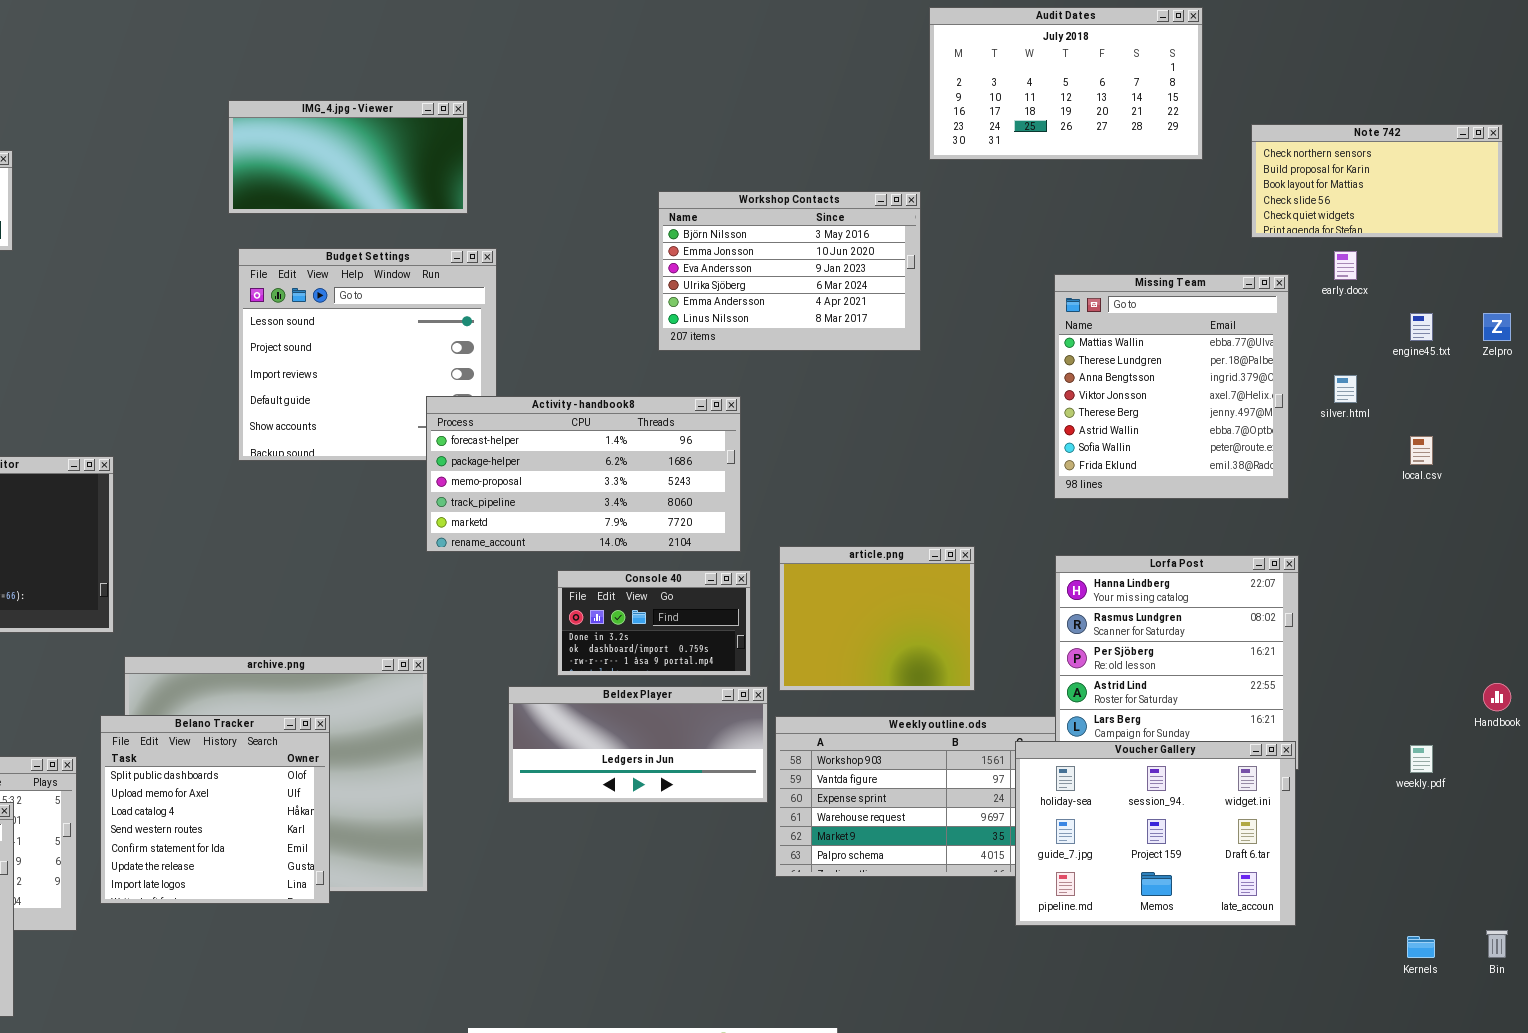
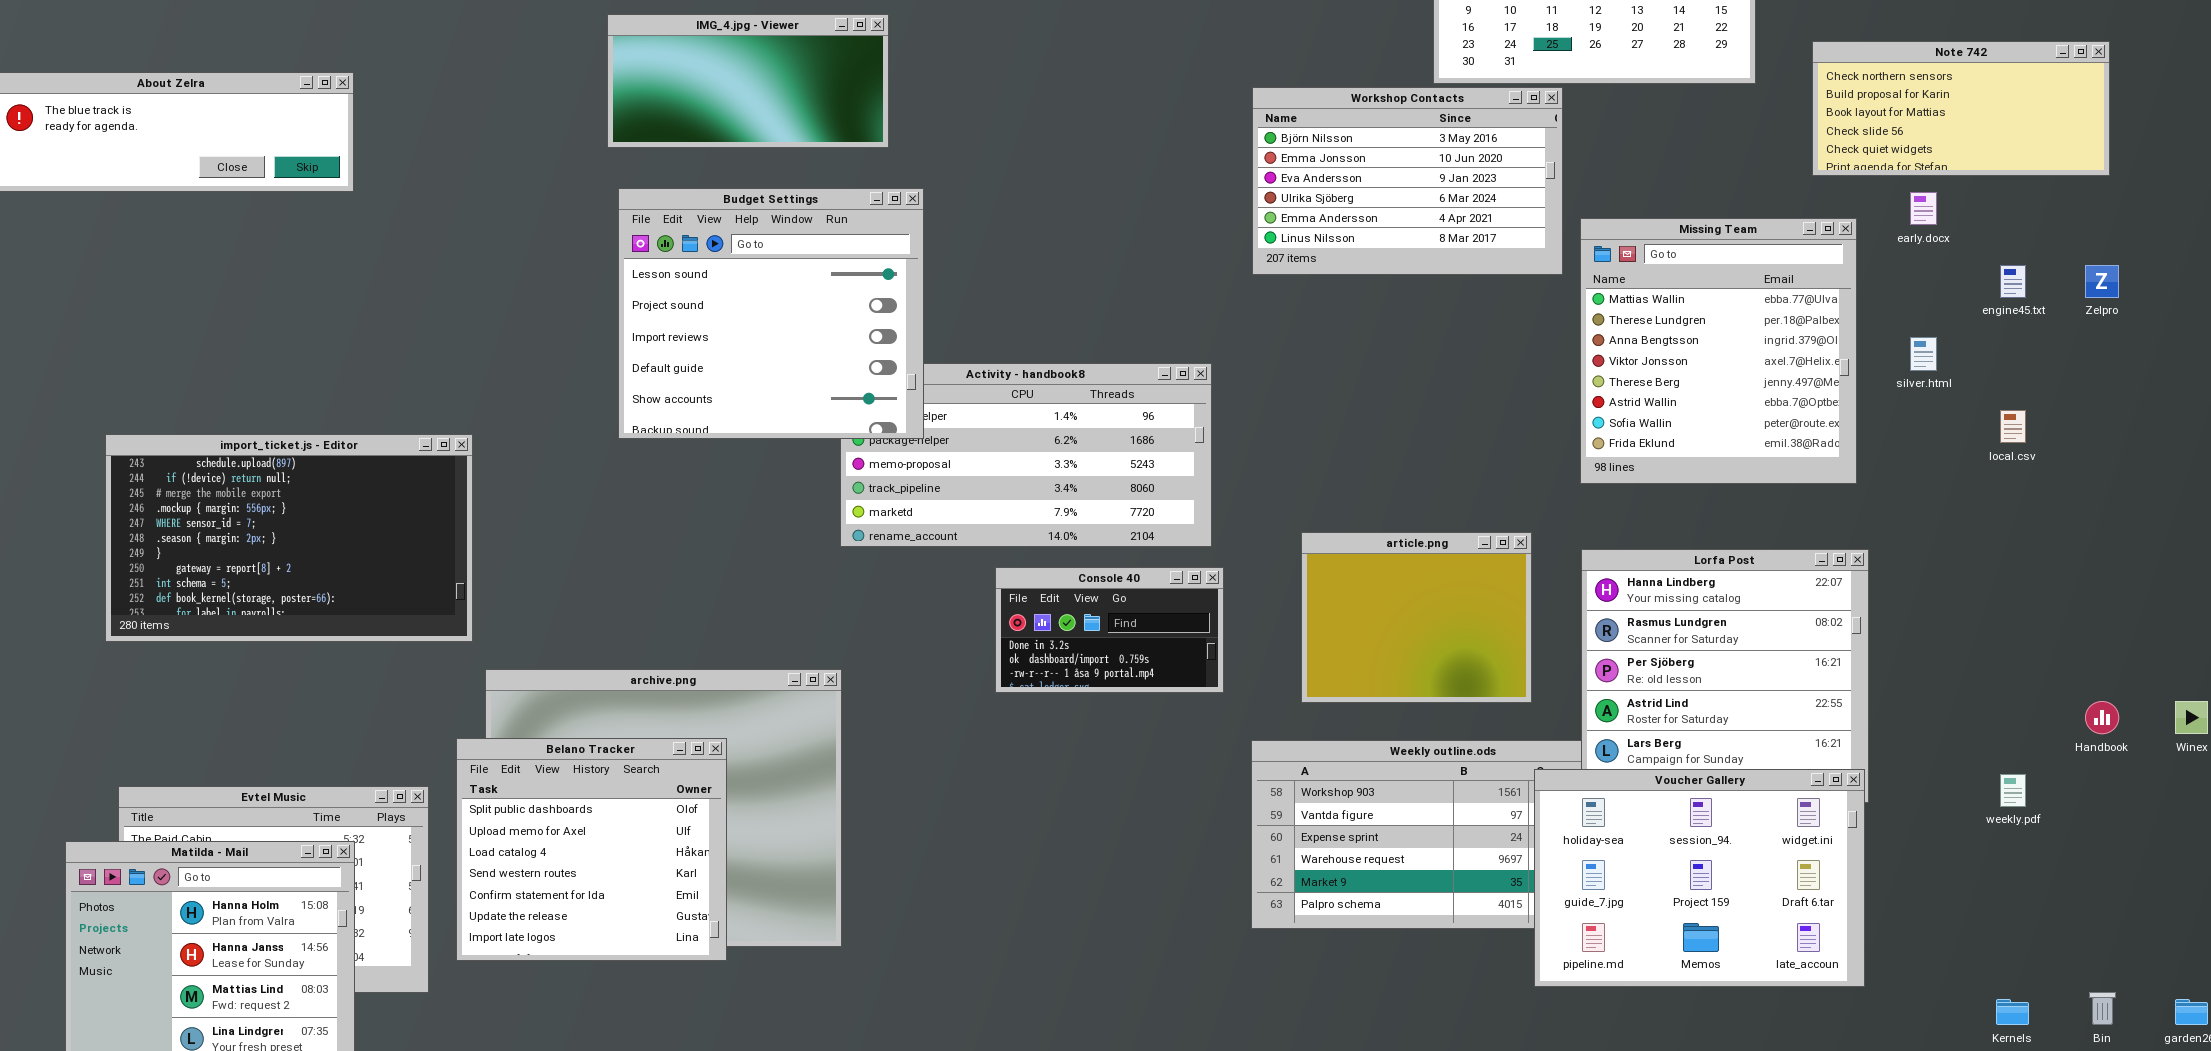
Workshop Contacts: [658,191,921,351] -> [1252,87,1563,275], moved
Budget Settings: [238,248,497,461] -> [618,188,924,439], raised
article.png: [779,546,975,691] -> [1301,532,1532,703], moved
Beldex Player: [508,686,768,803] -> none, closed

